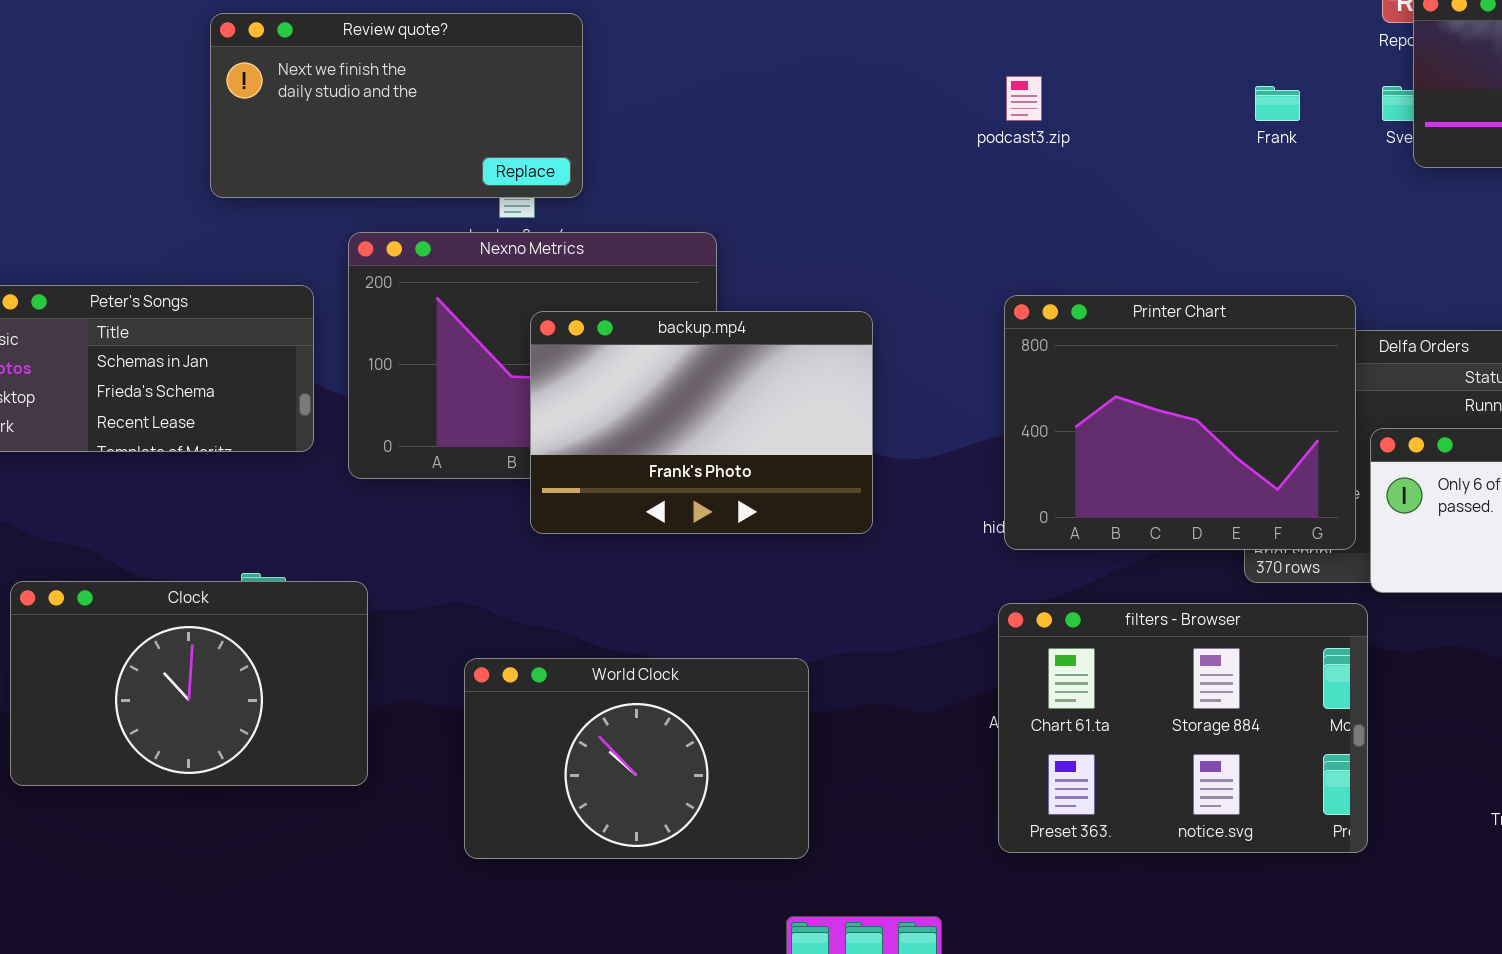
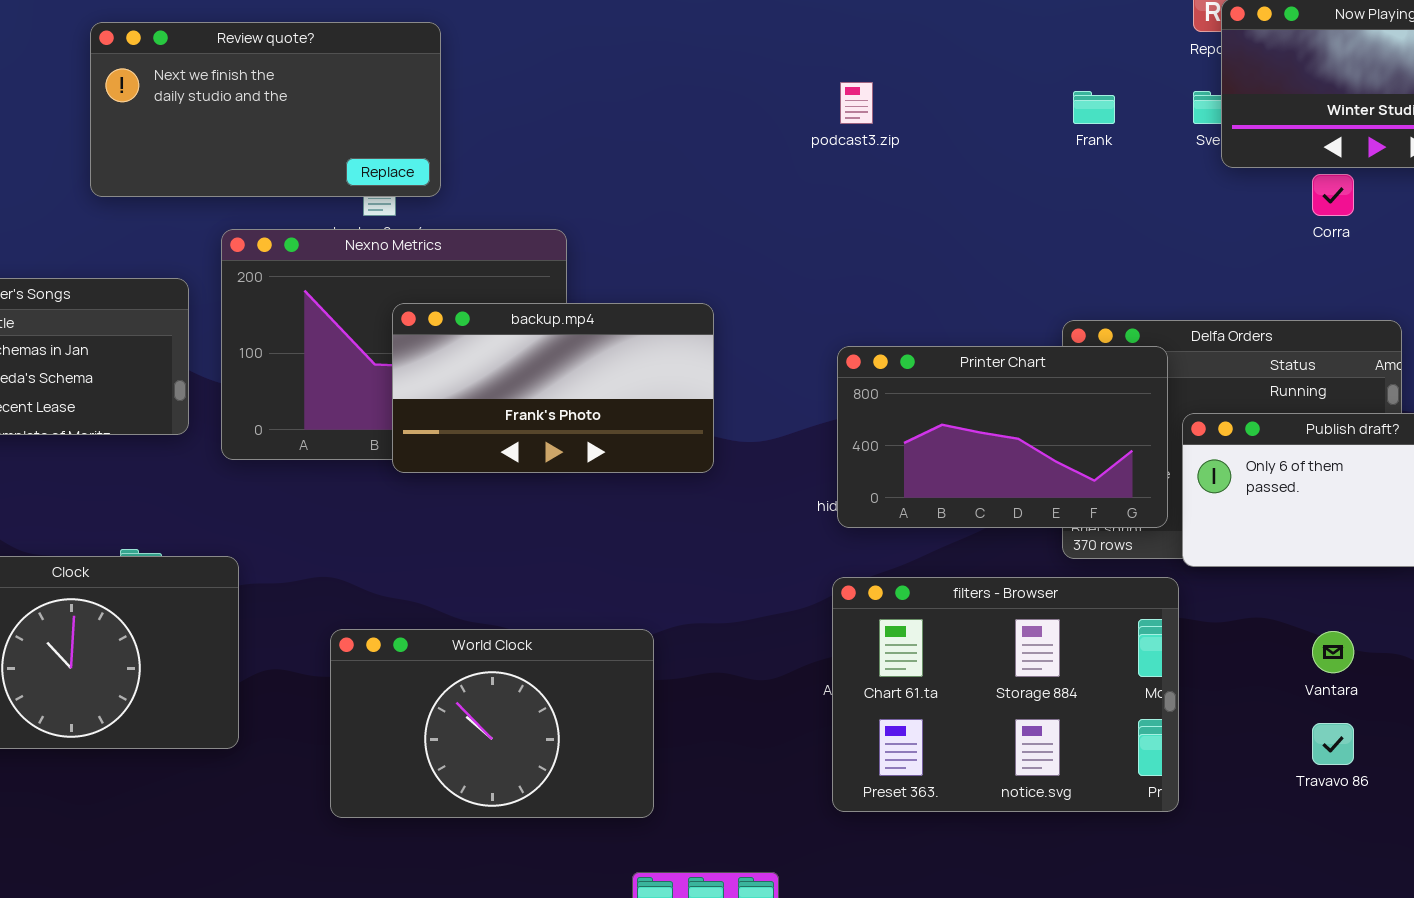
Printer Chart: [1004,295,1356,550] -> [837,346,1168,528], resized
backup.mp4: [530,311,873,534] -> [392,303,714,473], resized

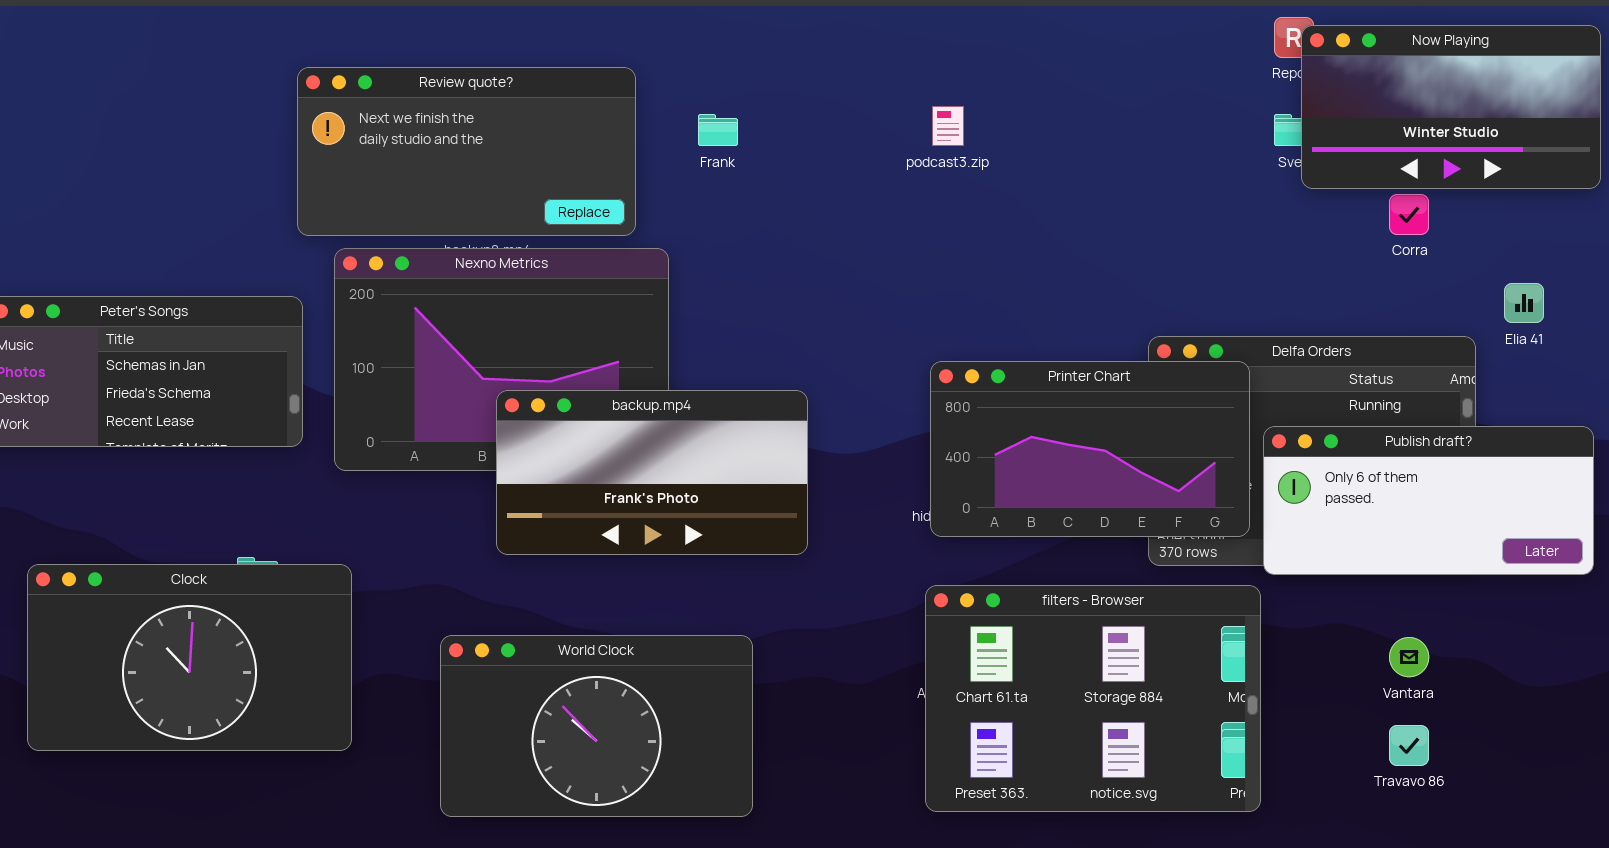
Review quote?: [90,22,441,197] -> [297,67,636,236], moved
Frank: [1073,91,1115,124] -> [698,114,738,146], moved
backup.mp4: [392,303,714,473] -> [496,390,808,555], moved

